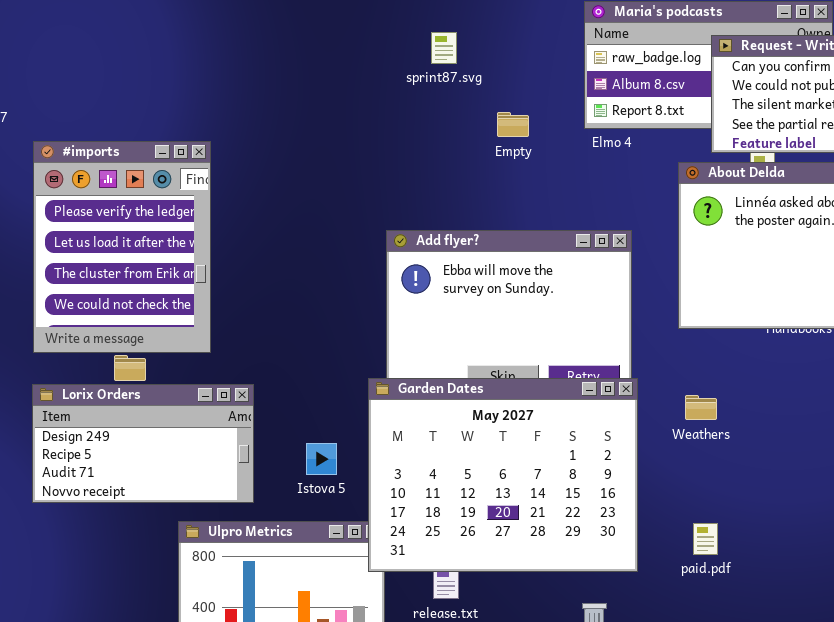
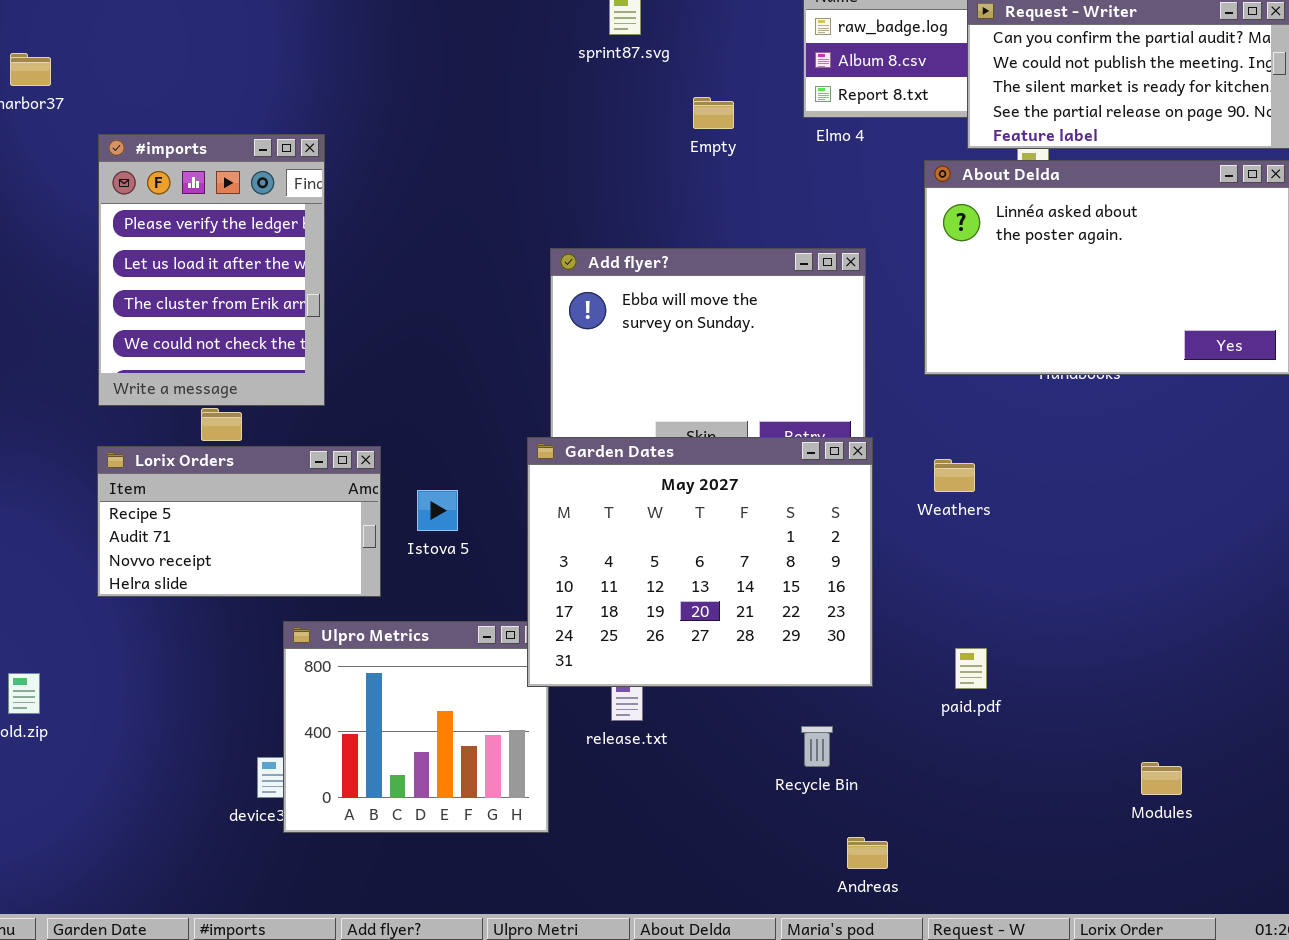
Lorix Orders: [32,384,254,503] -> [97,446,381,597], scrolled down 1 row
Istova 5: [306,443,337,475] -> [417,490,458,531], moved
paid.pdf: [693,523,718,555] -> [955,648,987,689], moved

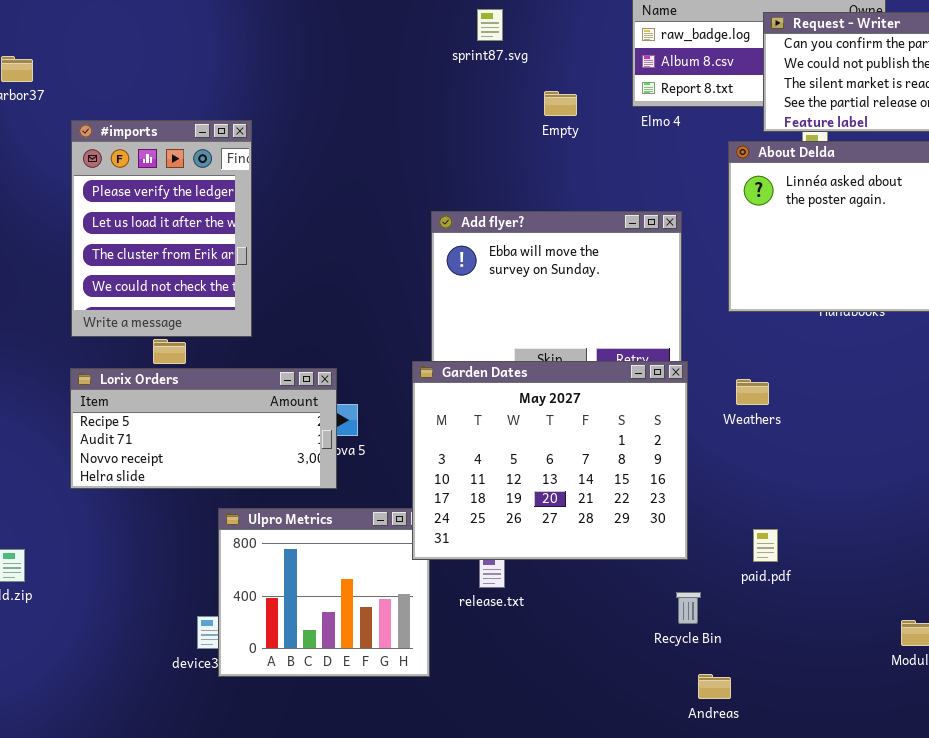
Lorix Orders: [97,446,381,597] -> [70,368,337,489], resized
Recycle Bin: [801,726,833,767] -> [676,592,701,624], moved
Andreas: [847,837,888,869] -> [698,674,731,699], moved

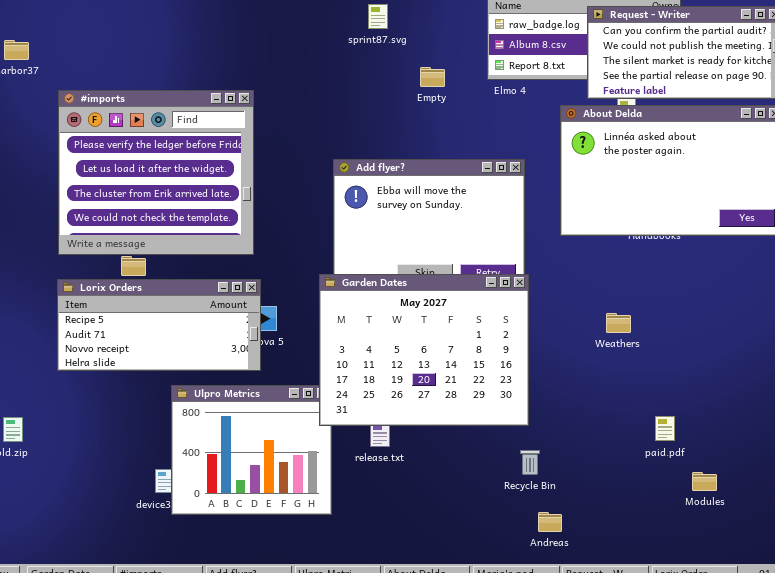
#imports: [71,120,252,337] -> [58,90,254,255], resized
Weathers: [736,379,769,405] -> [606,313,631,333], moved
paid.pdf: [753,529,778,562] -> [655,416,675,441], moved

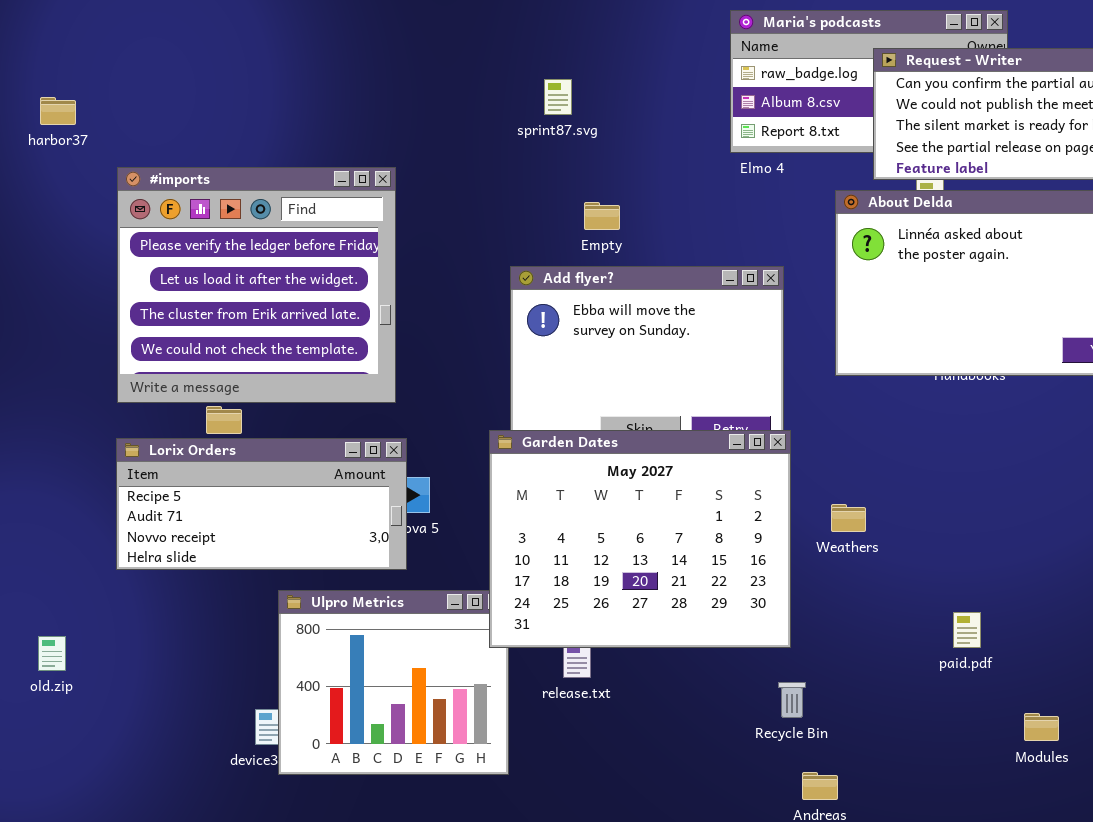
sprint87.svg: [368,4,388,29] -> [544,79,572,115], moved
Empty: [420,67,445,87] -> [584,202,620,230], moved
Weathers: [606,313,631,333] -> [831,504,866,532], moved
paid.pdf: [655,416,675,441] -> [953,612,981,648], moved

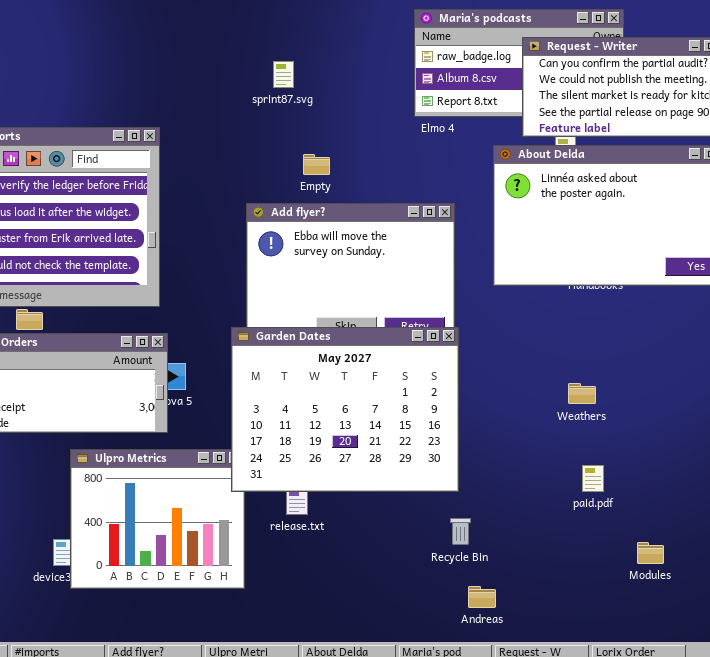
Weathers: [831,504,866,532] -> [568,383,596,404], moved

